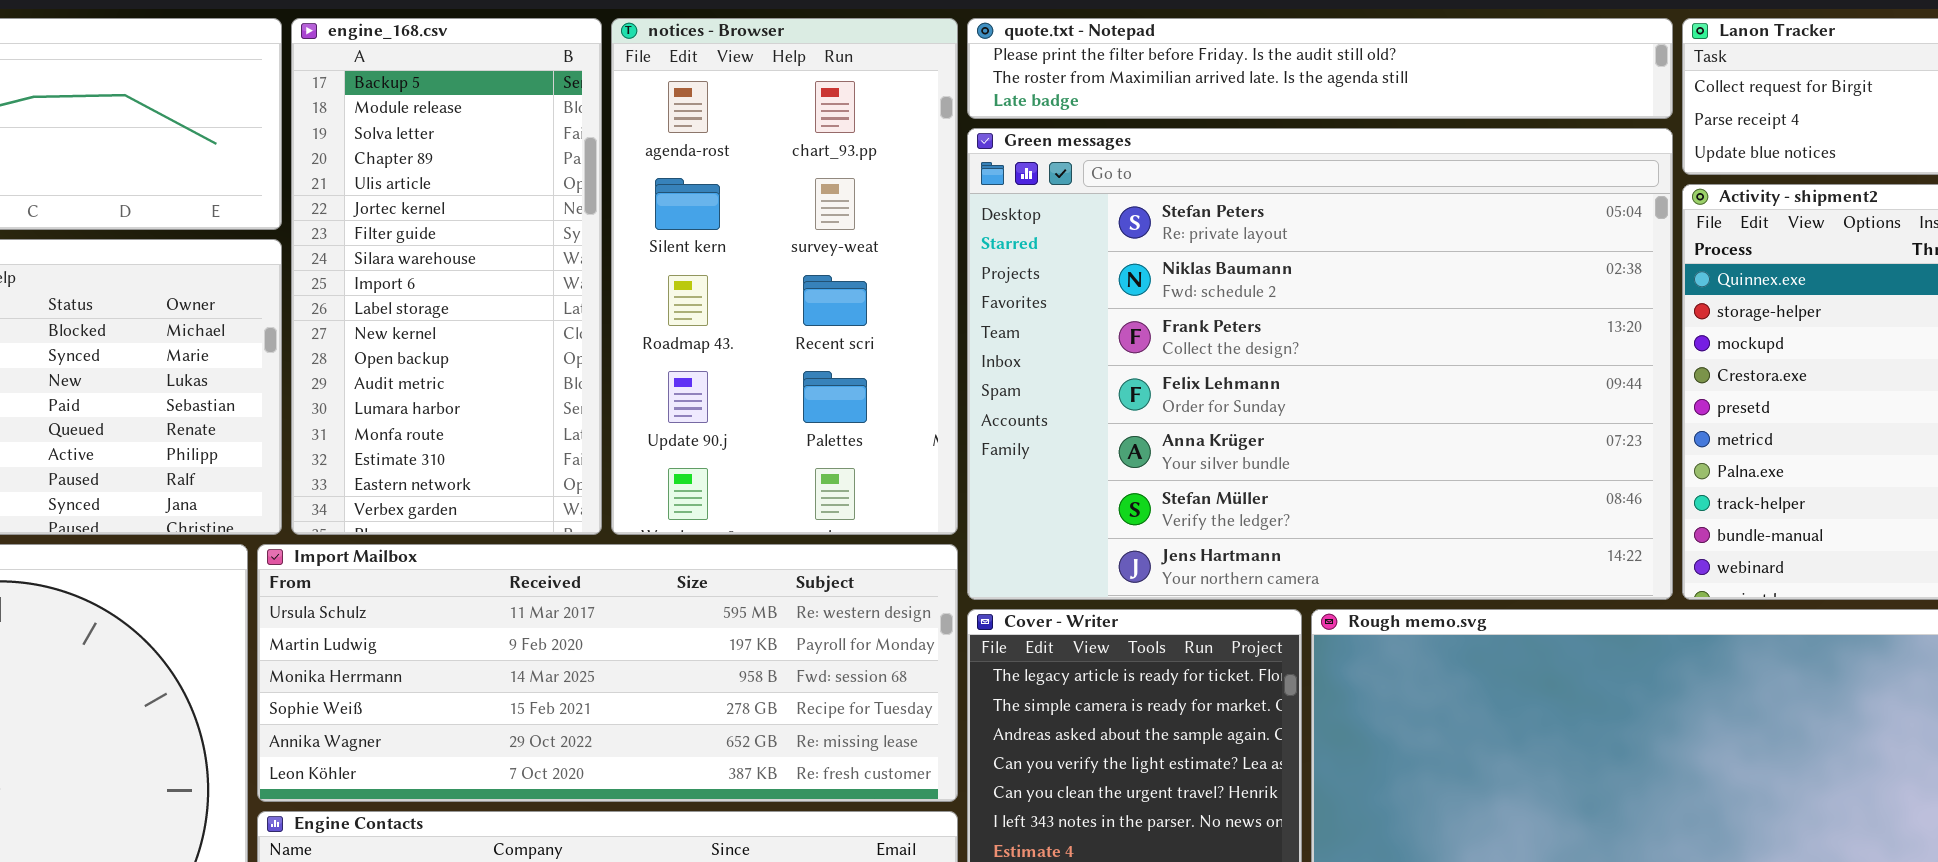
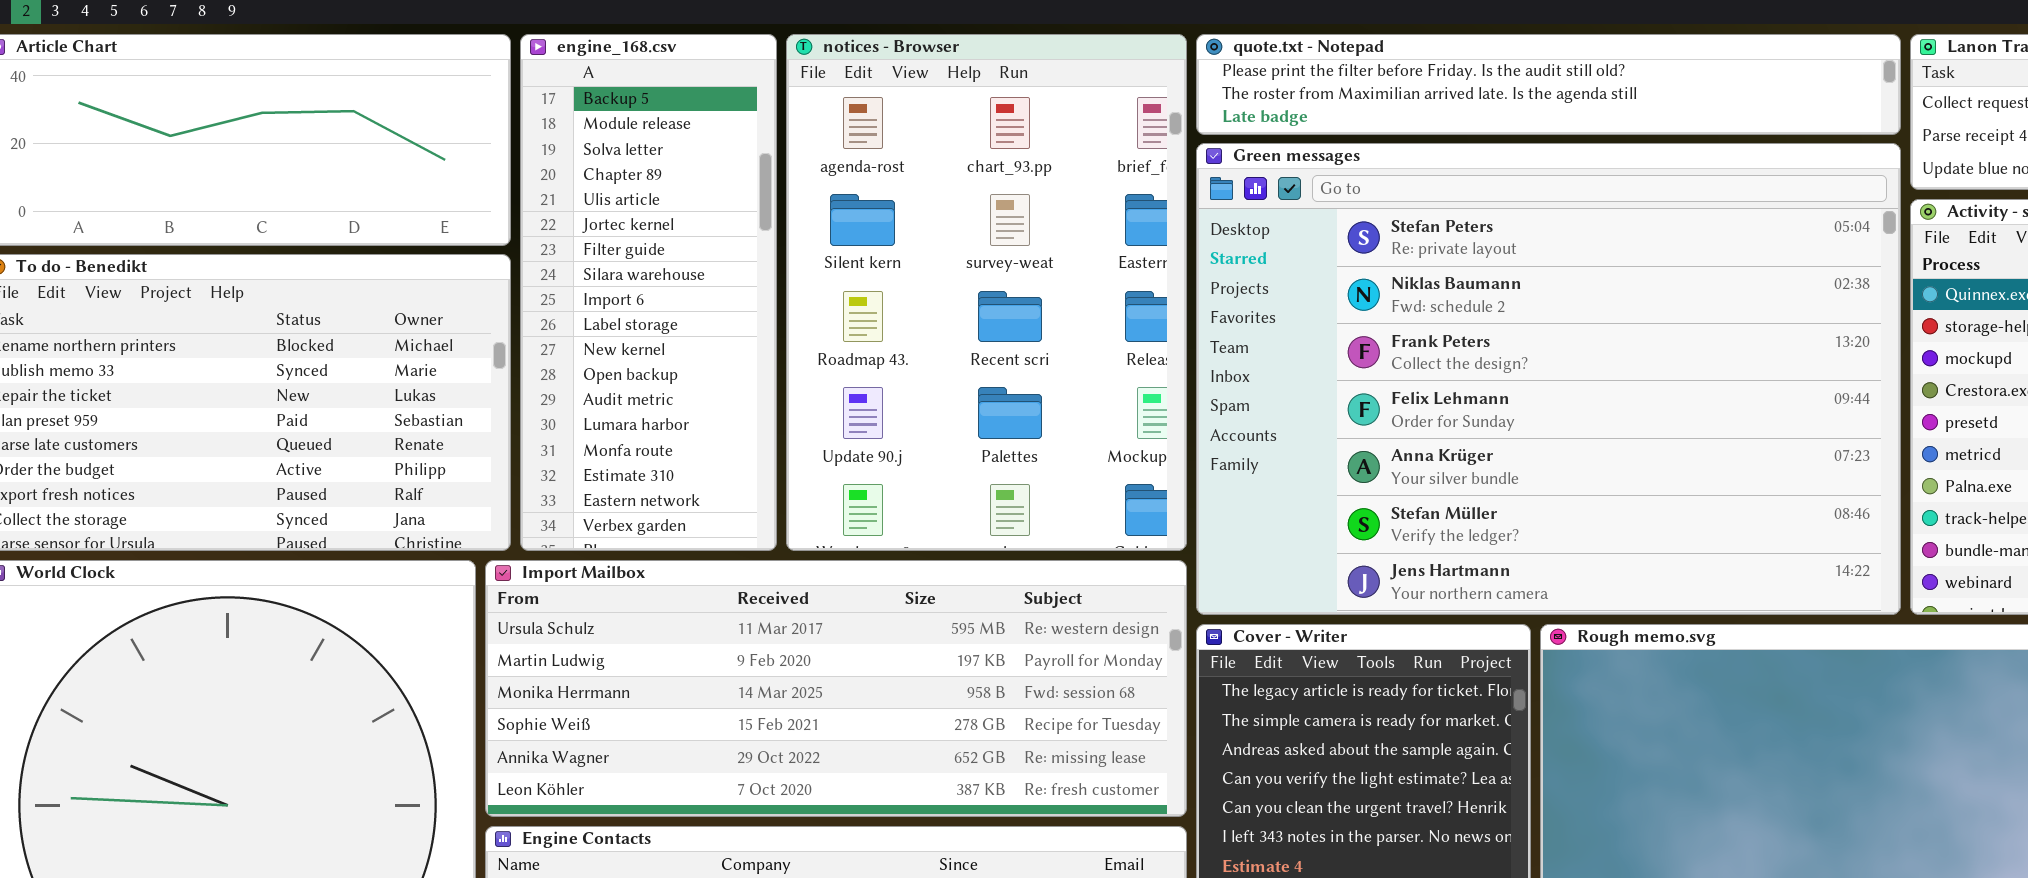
engine_168.csv: [291,18,602,535] -> [520,34,777,551], resized
notices - Browser: [611,18,958,535] -> [786,34,1187,551], resized

